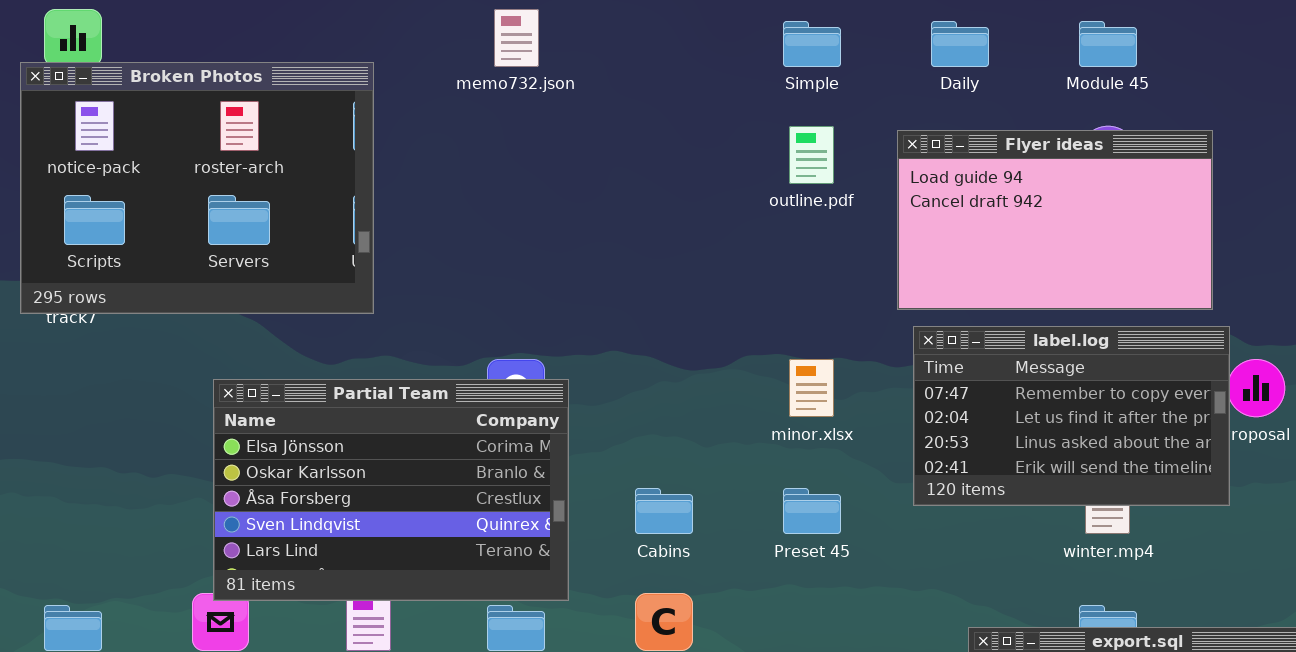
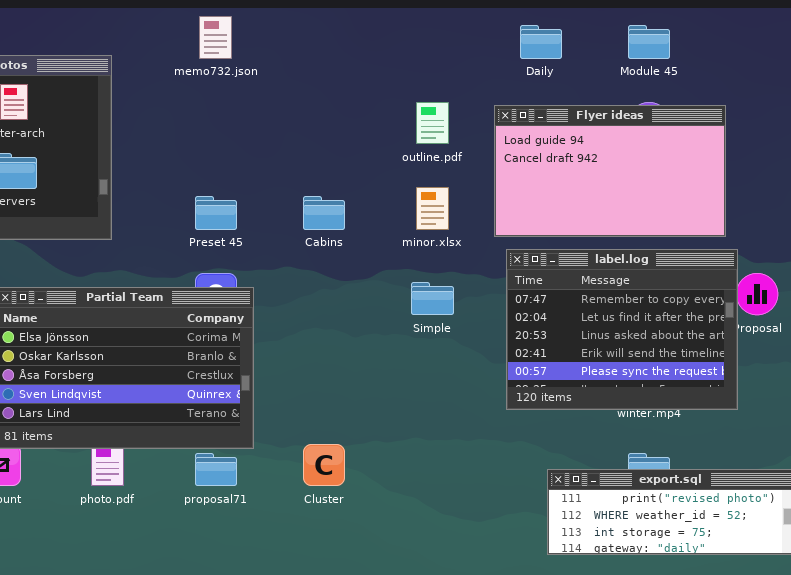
Simple: [783,21,841,67] -> [411,282,454,315], moved
label.log: [913,326,1230,506] -> [506,249,738,410], resized
minor.xlsx: [789,359,834,417] -> [416,187,449,230], moved
Cabins: [635,488,693,534] -> [303,196,345,230], moved
Preset 45: [783,488,841,534] -> [195,196,237,230], moved

